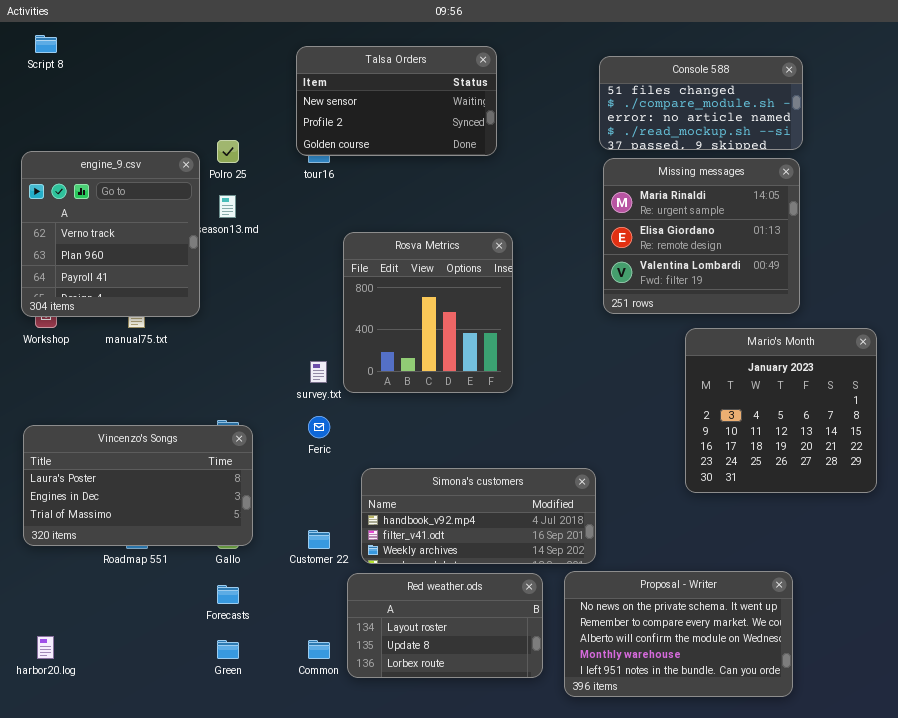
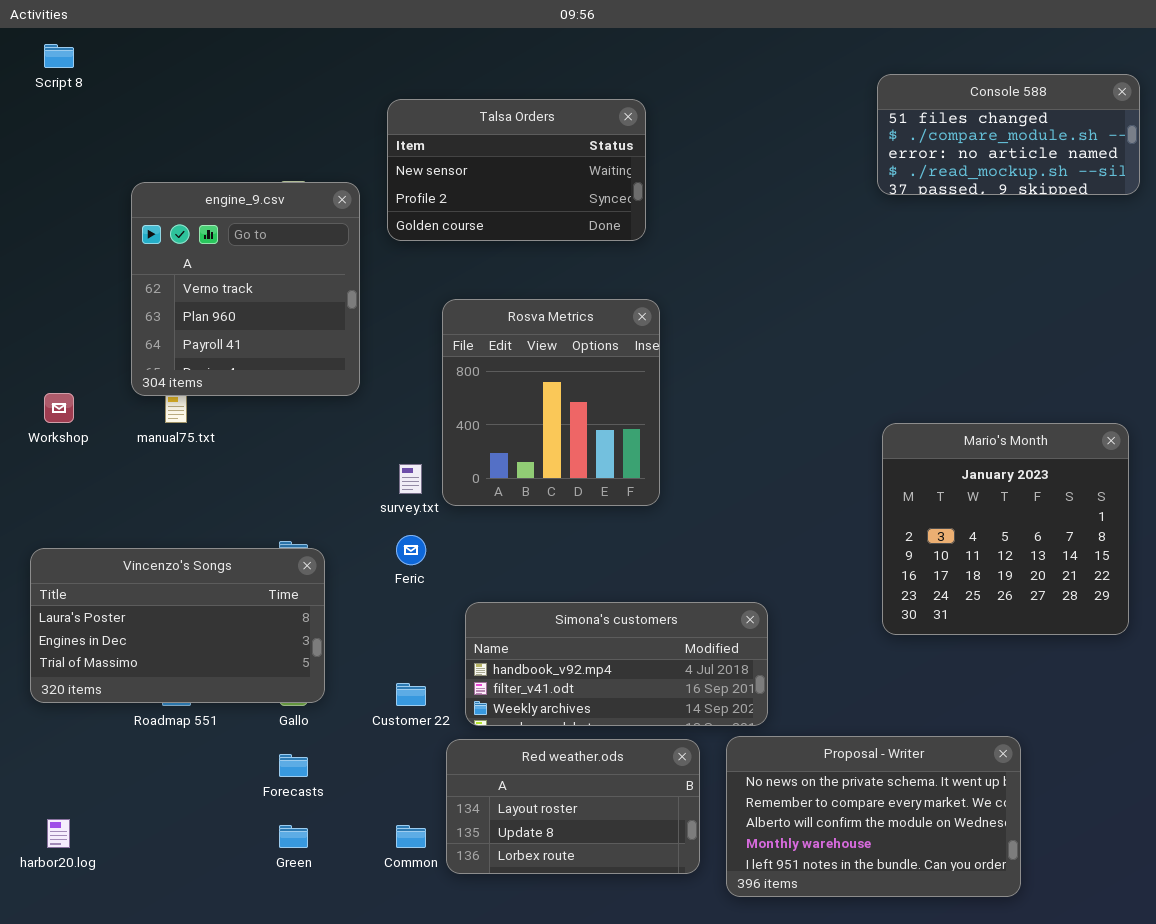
Talsa Orders: [296,46,497,156] -> [387,99,646,241], moved
Console 588: [599,56,803,150] -> [877,74,1140,195], moved
engine_9.csv: [21,151,200,317] -> [131,182,360,396], moved
Missing messages: [603,158,800,314] -> none, closed

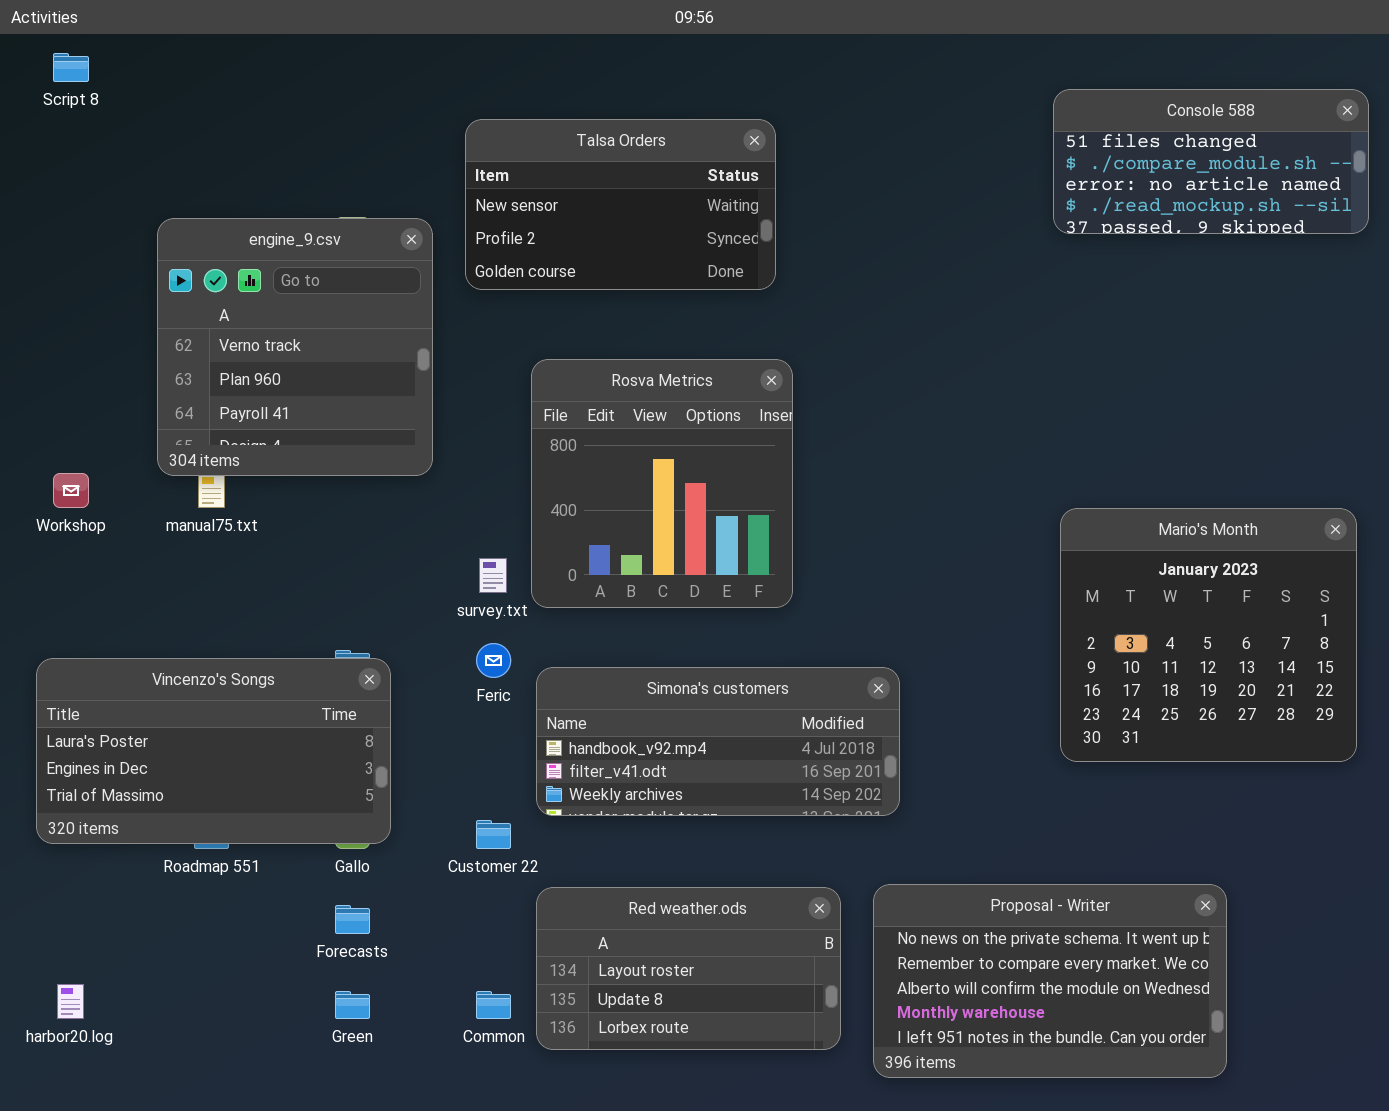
Simona's customers: [465,602,768,726] -> [536,667,900,816], moved

